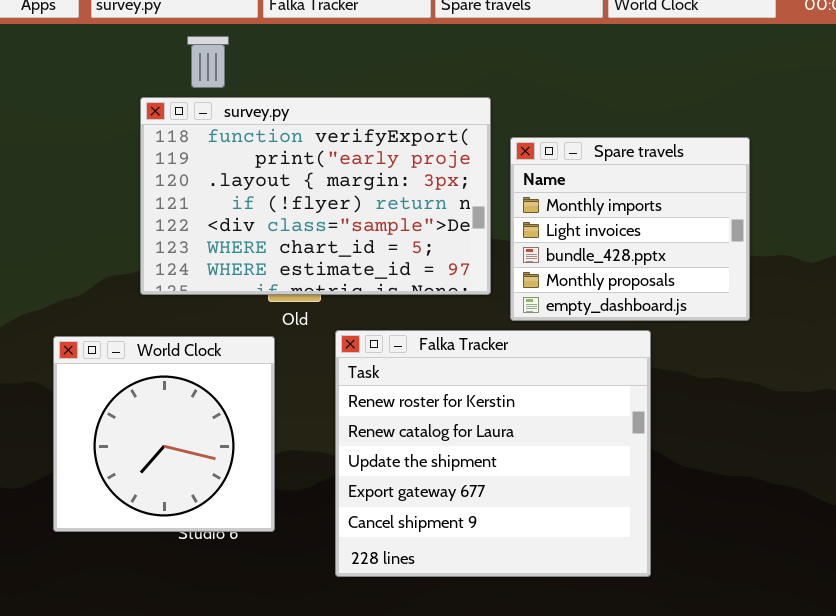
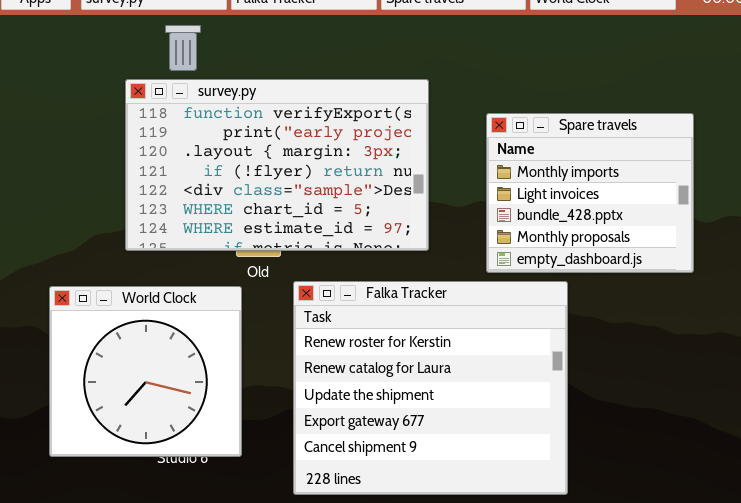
Spare travels: [510,137,750,321] -> [486,113,694,273], moved

